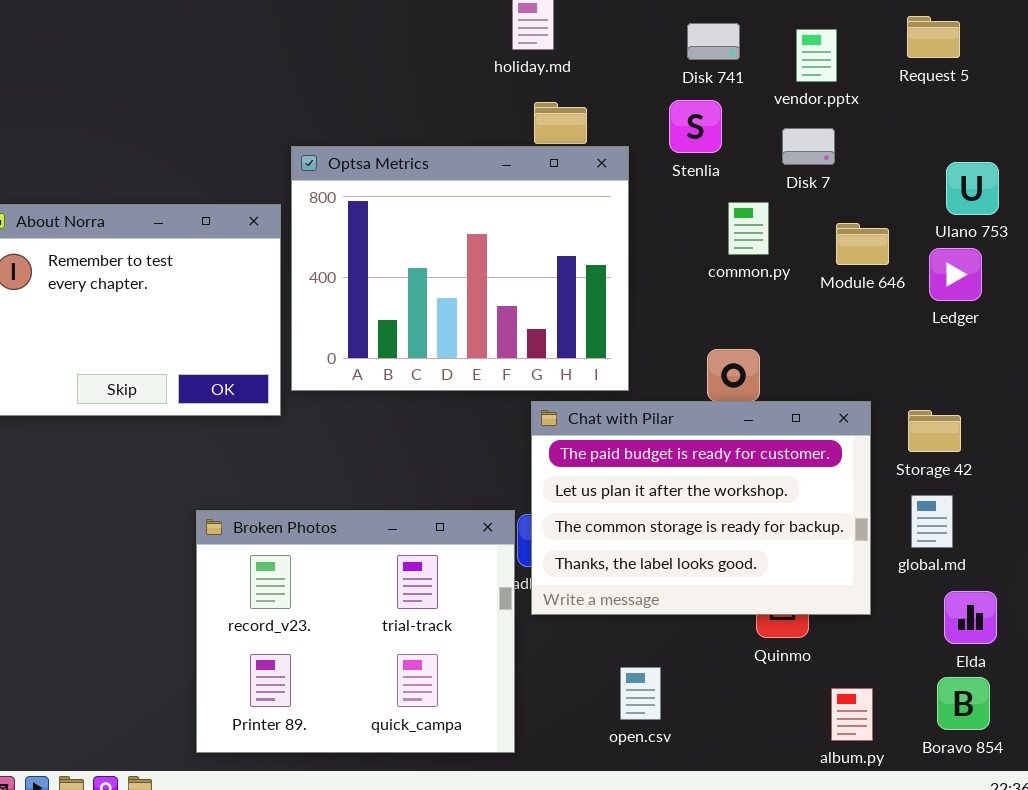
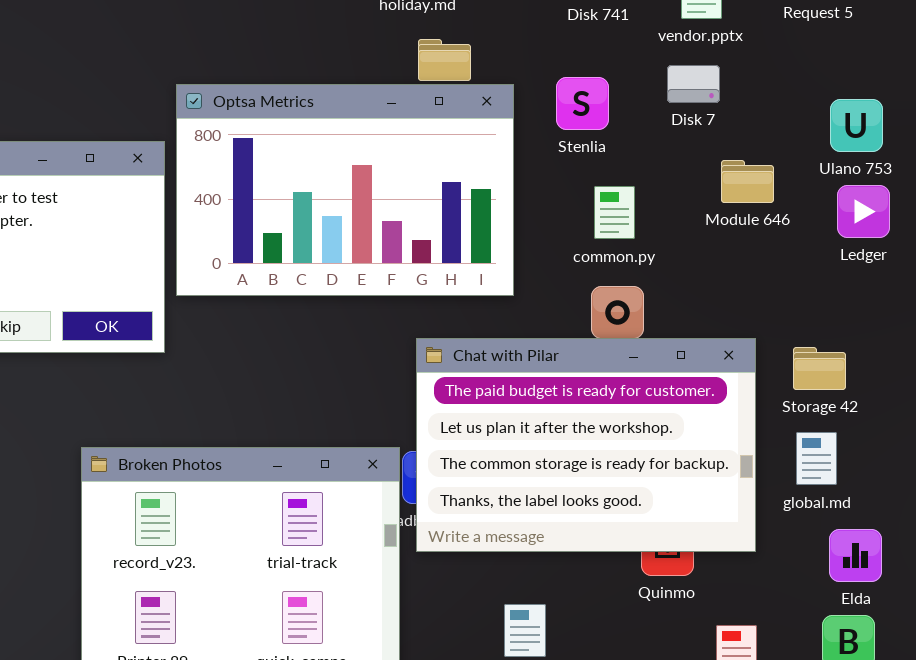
Stenlia: [669,100,722,153] -> [556,77,609,130], moved
Optsa Metrics: [291,146,629,391] -> [176,84,514,296], resized
common.py: [728,202,769,255] -> [594,186,635,239], moved
Ledger: [929,248,982,301] -> [837,185,890,238], moved

